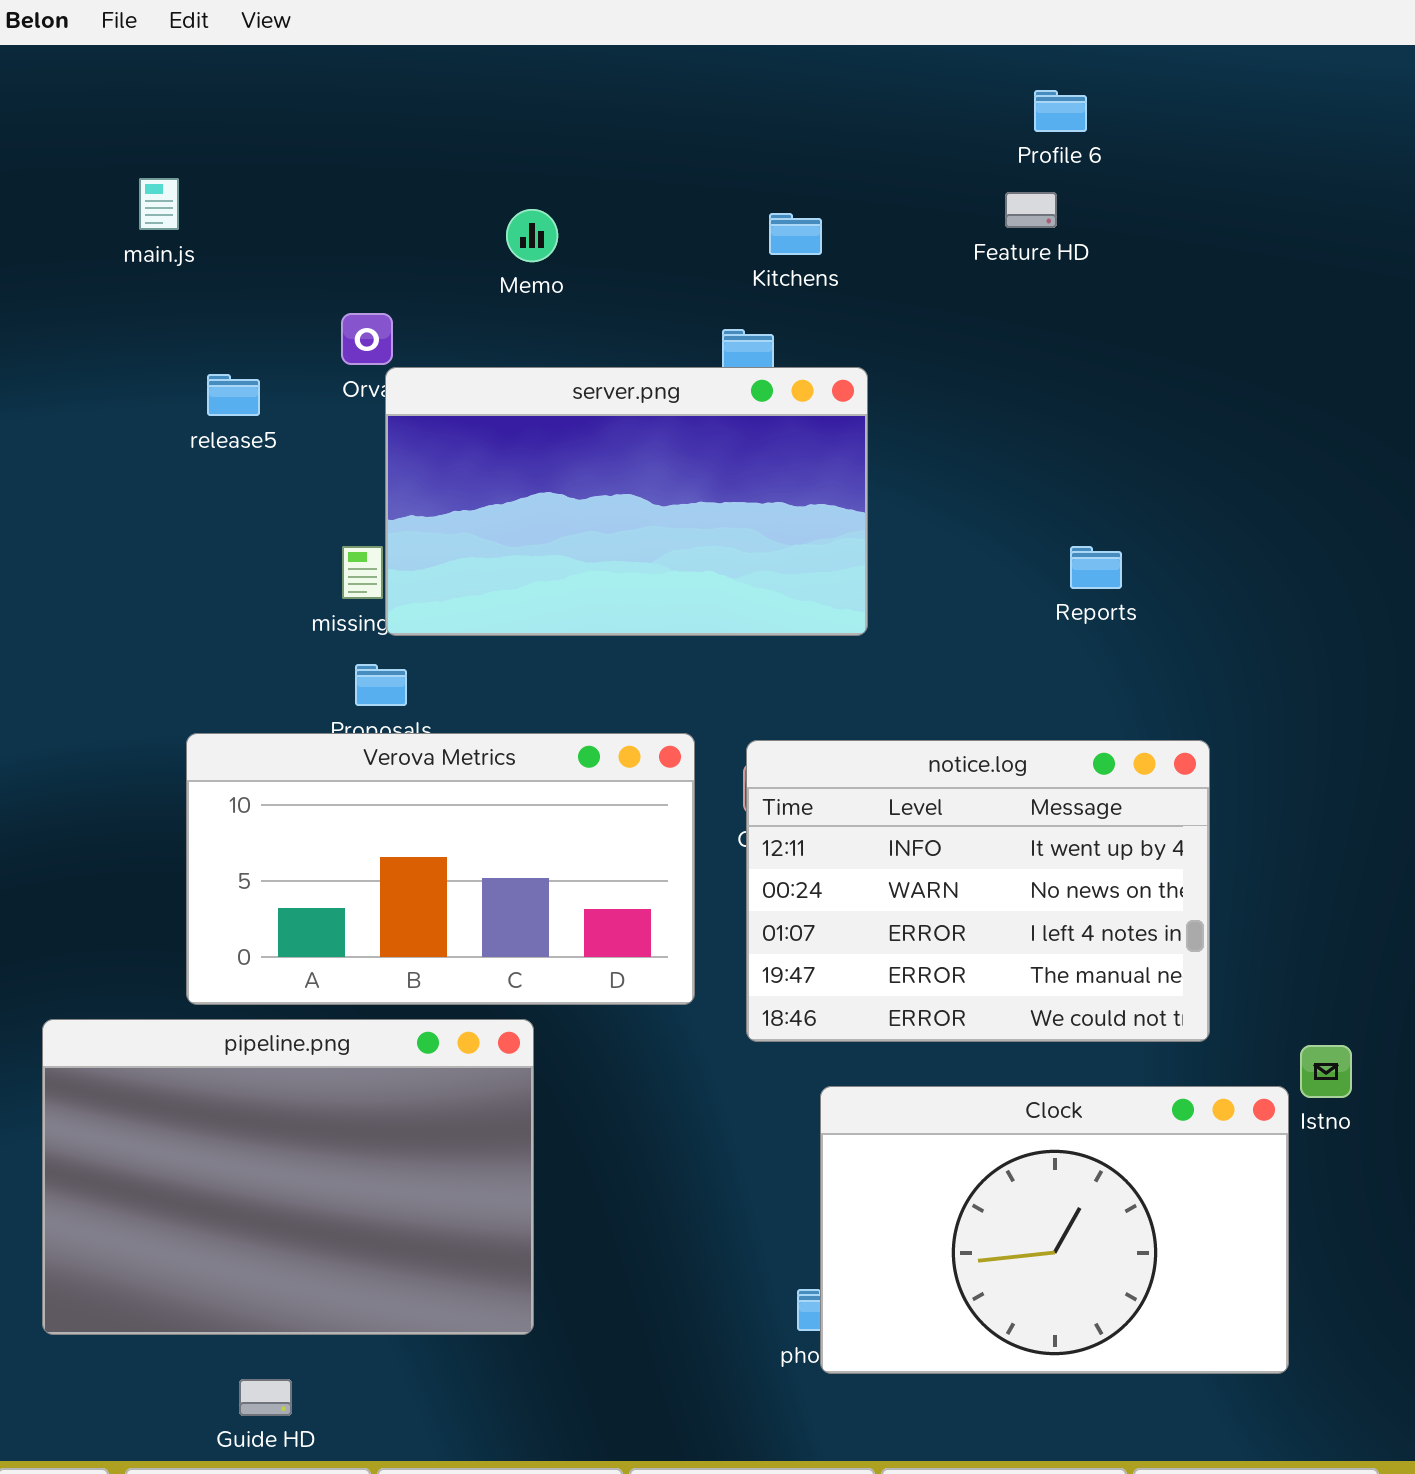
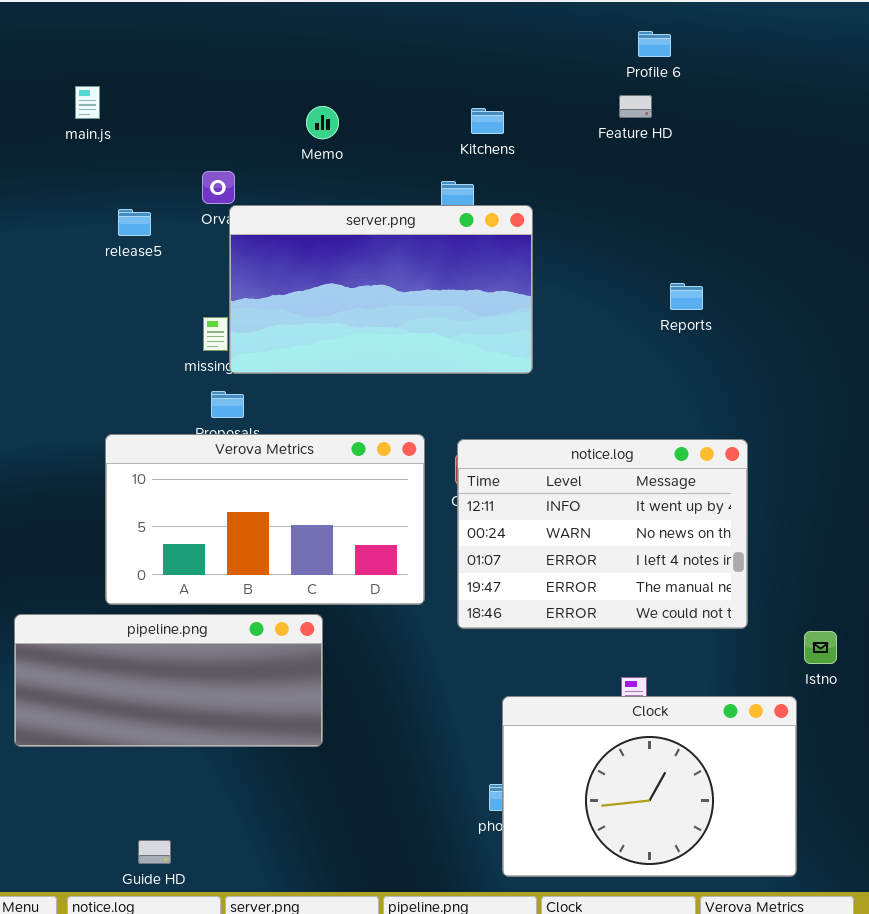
Reports: [1070,546,1122,589] -> [670,283,703,310], moved
pipeline.png: [42,1019,534,1335] -> [14,614,323,747], resized
Clock: [820,1086,1289,1374] -> [502,696,797,877], moved

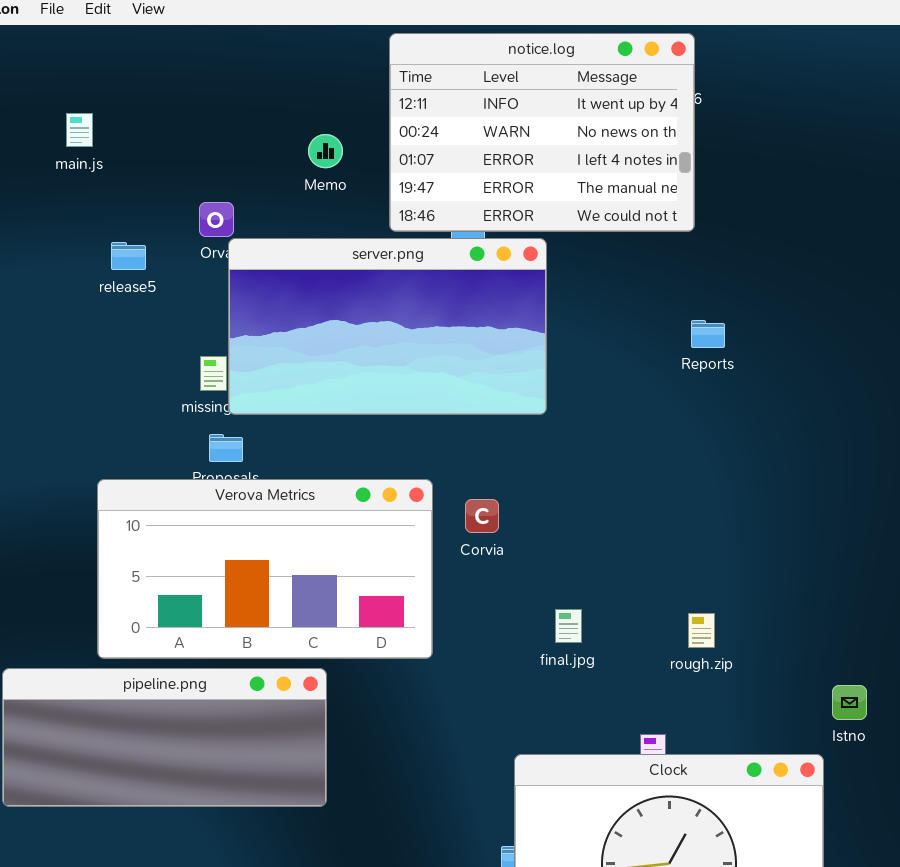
notice.log: [457,439,748,629] -> [389,33,695,232], moved

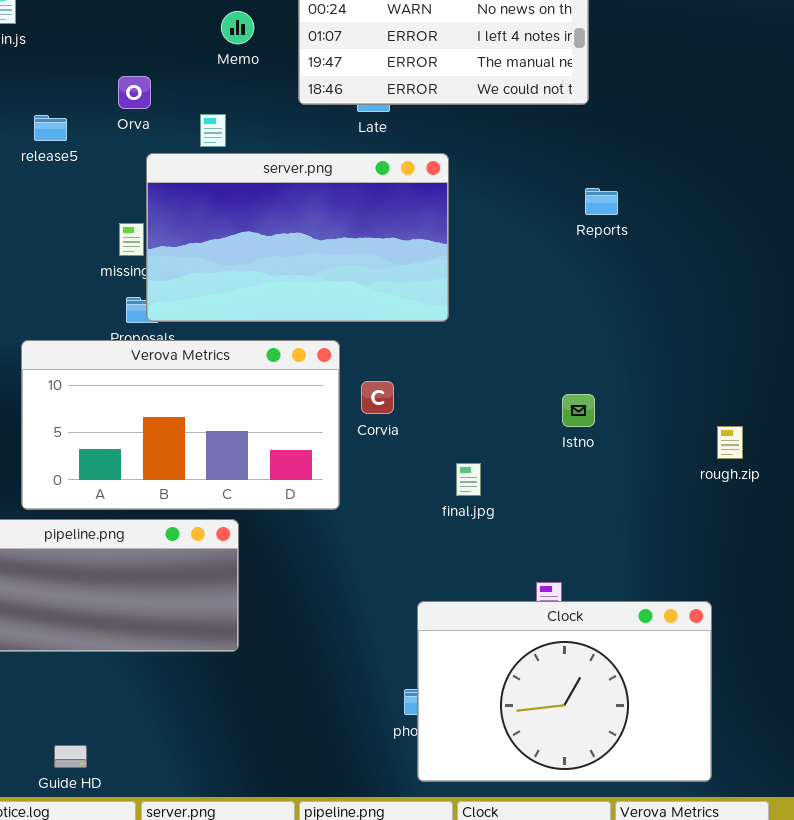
server.png: [228,238,547,415] -> [146,153,449,322], moved
Corvia: [465,499,499,533] -> [361,381,394,414], moved
rough.zip: [688,613,715,648] -> [717,426,743,459], moved
Istno: [832,685,867,720] -> [562,394,595,427], moved

